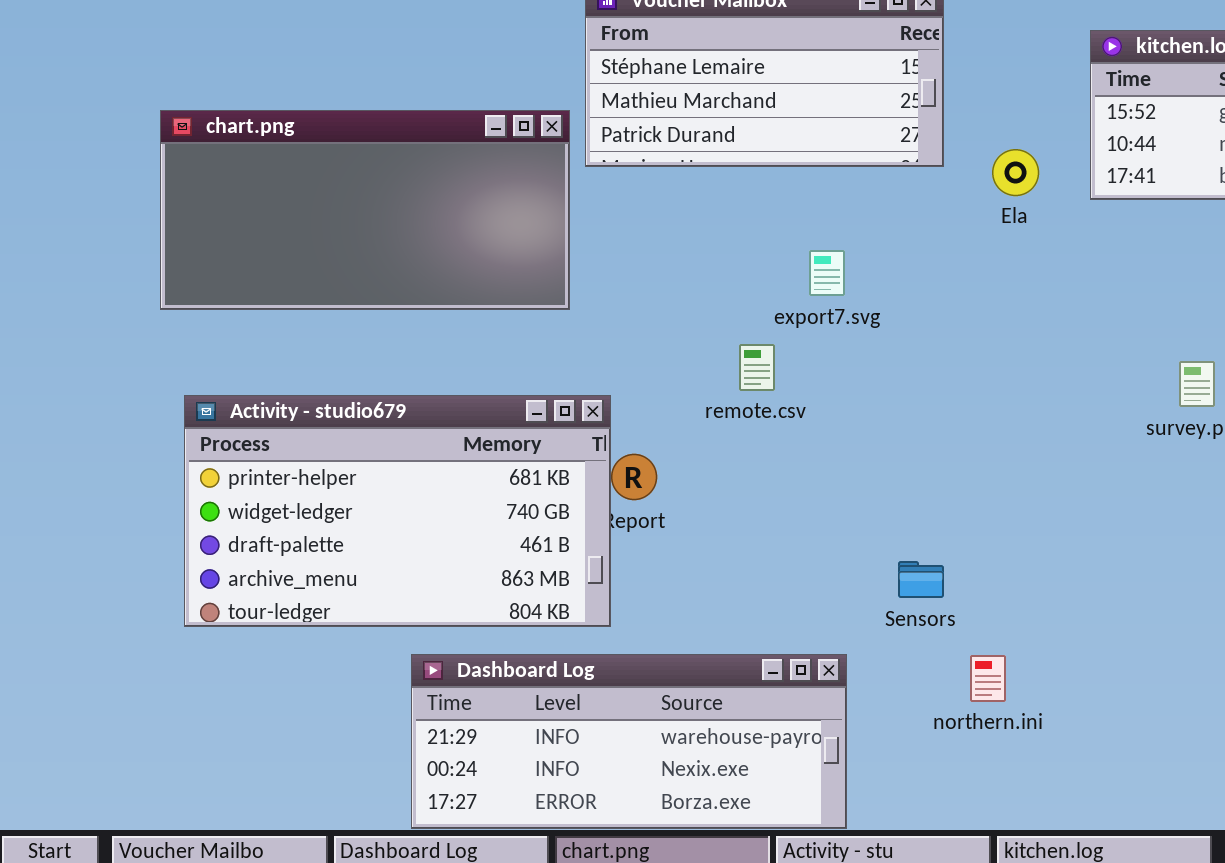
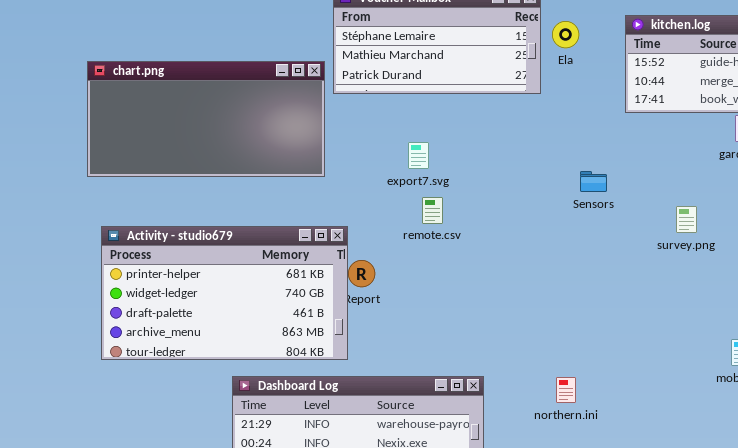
Ela: [992,149,1039,196] -> [552,21,579,48], moved
export7.svg: [809,250,845,296] -> [408,142,429,169], moved
Sensors: [898,561,944,598] -> [580,171,607,192], moved

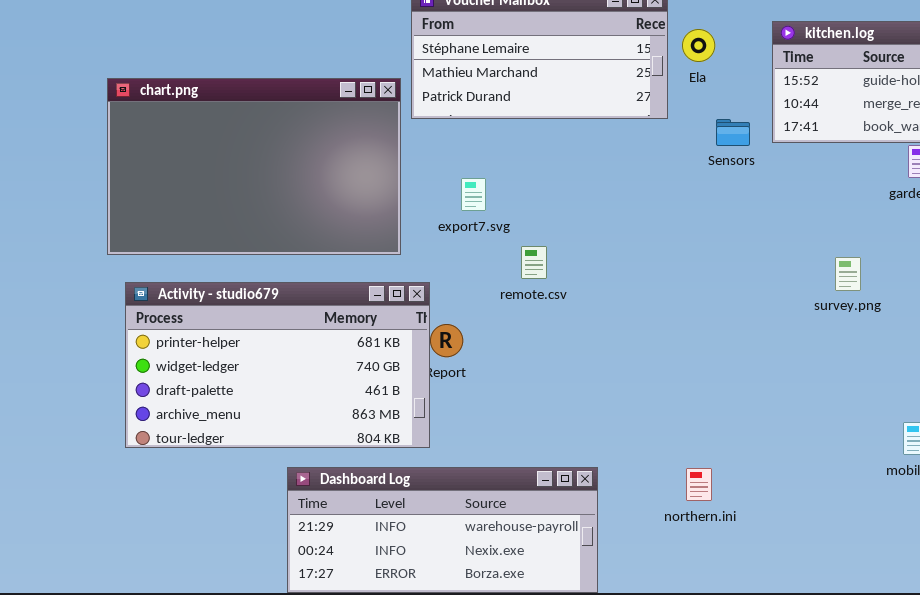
chart.png: [87,61,325,177] -> [107,78,401,255], resized
export7.svg: [408,142,429,169] -> [461,178,486,211], moved
Sensors: [580,171,607,192] -> [716,119,750,146], moved

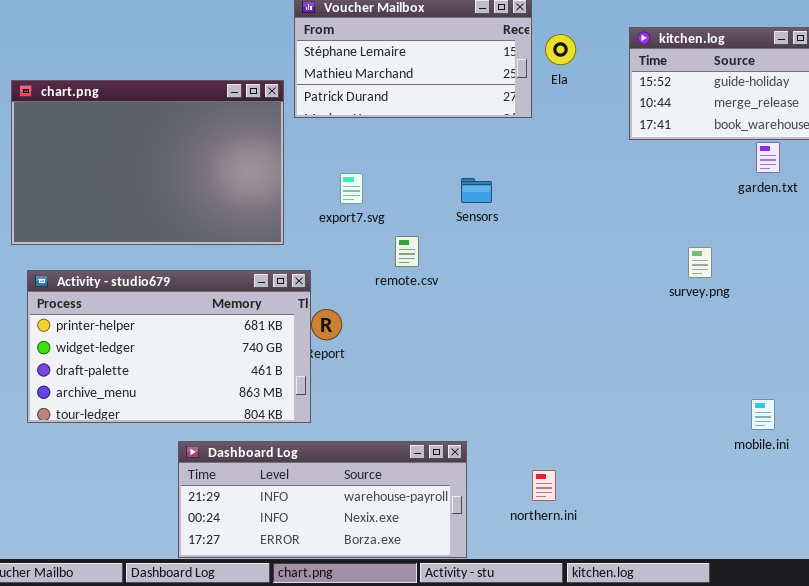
Sensors: [716,119,750,146] -> [461,178,492,203], moved
northern.ini: [686,468,712,501] -> [532,470,556,501], moved

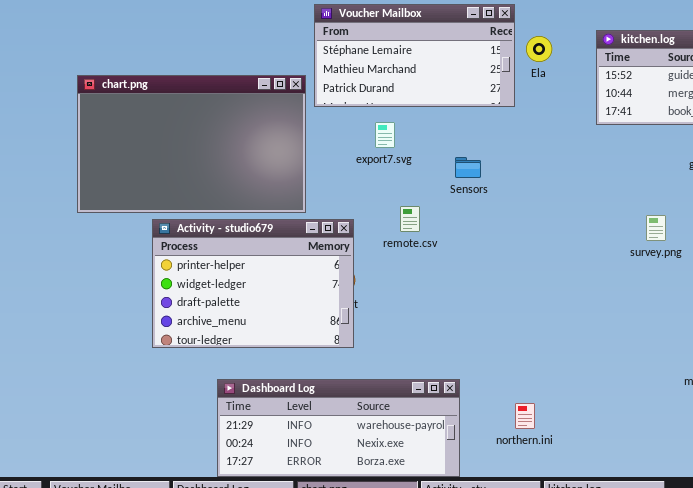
export7.svg: [340,173,363,204] -> [375,122,395,148], moved
Activity - studio679: [27,270,311,423] -> [152,219,354,348], moved, resized

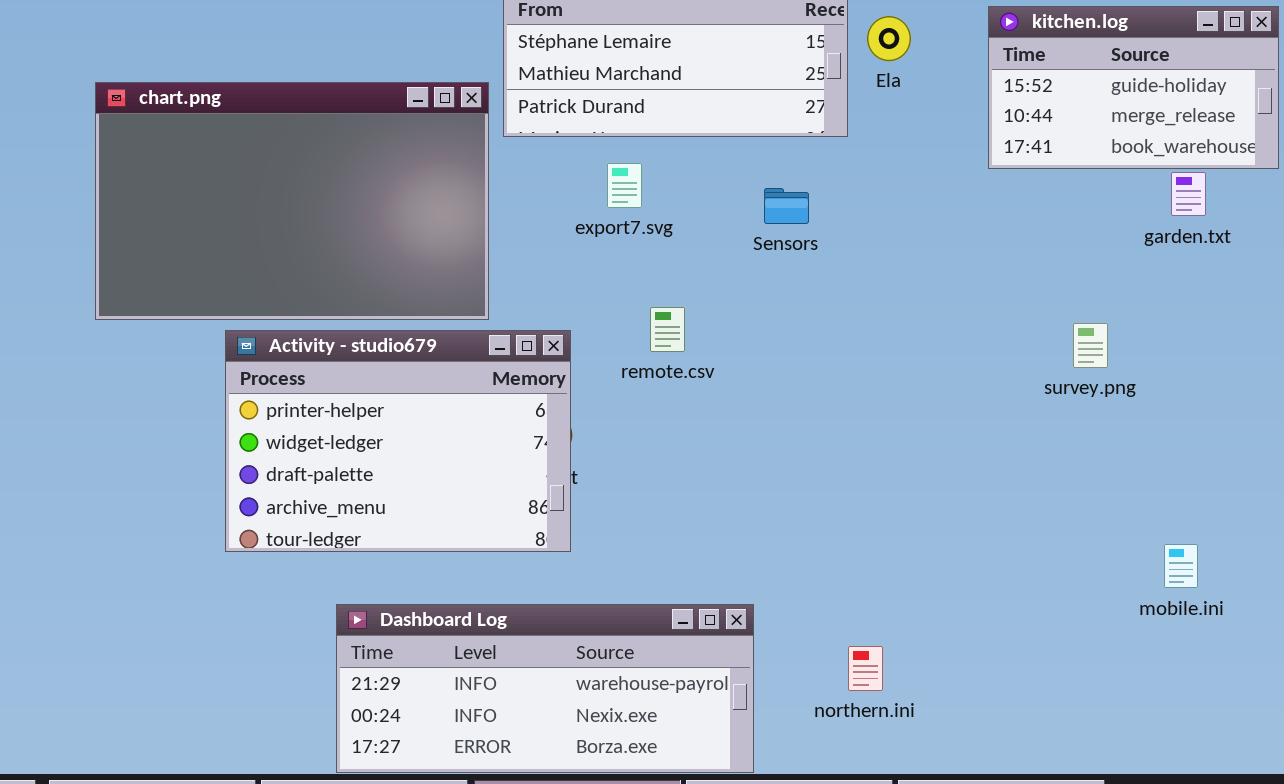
Sensors: [455,157,481,178] -> [764,188,809,224], moved

